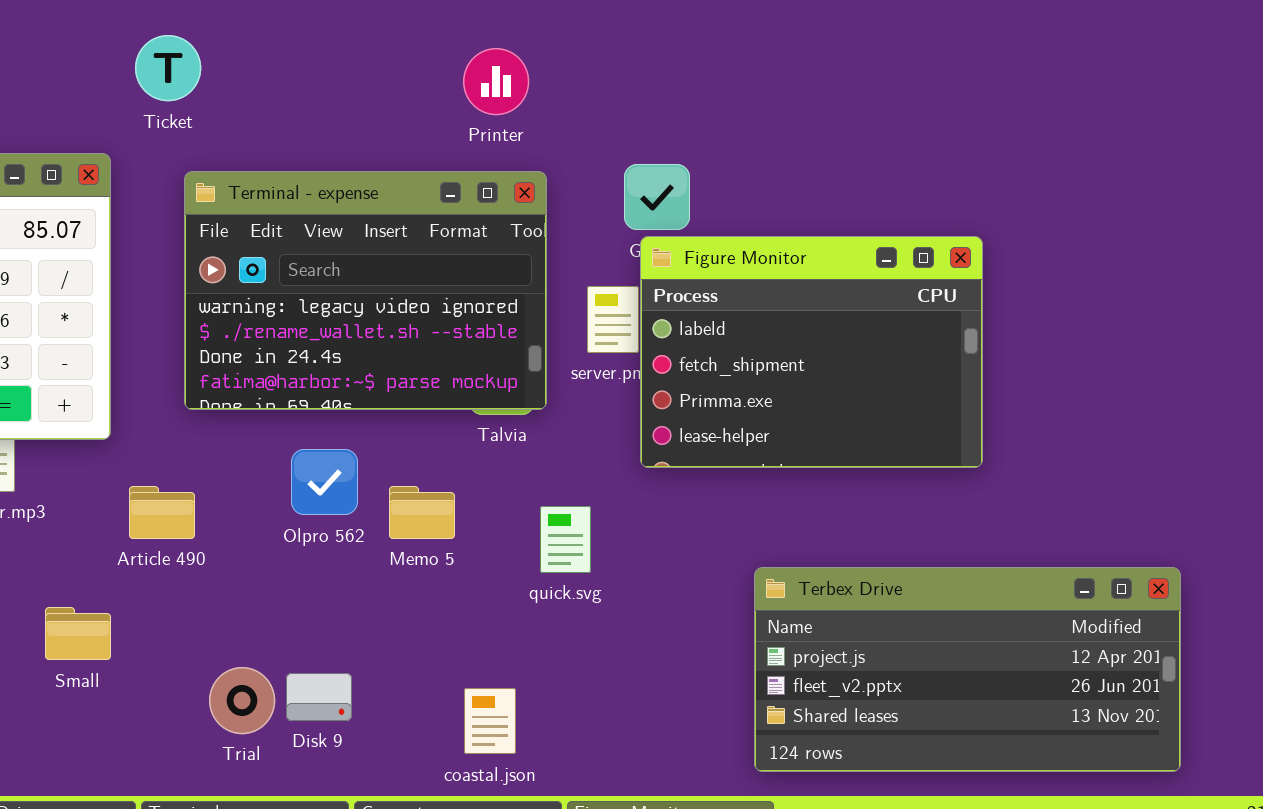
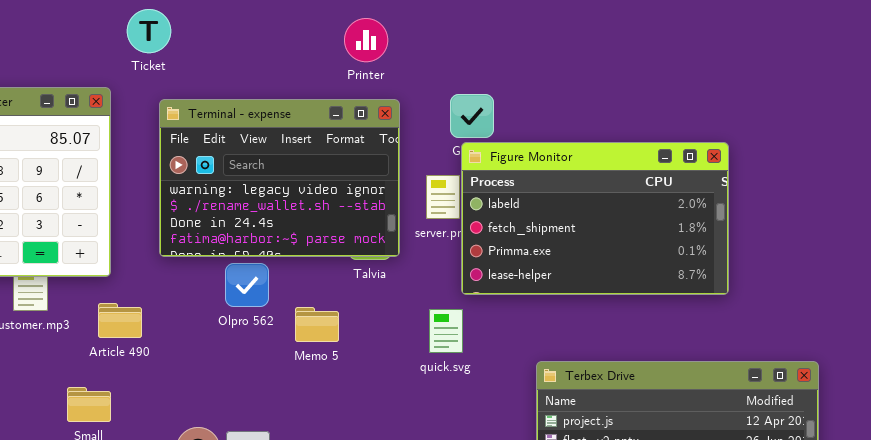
Figure Monitor: [640,236,983,468] -> [461,142,729,295], resized
Olpro 562: [291,449,358,515] -> [225,263,269,307], moved
Article 490: [129,486,195,539] -> [98,303,142,338], moved
quick.svg: [540,506,591,573] -> [429,309,463,353], moved

